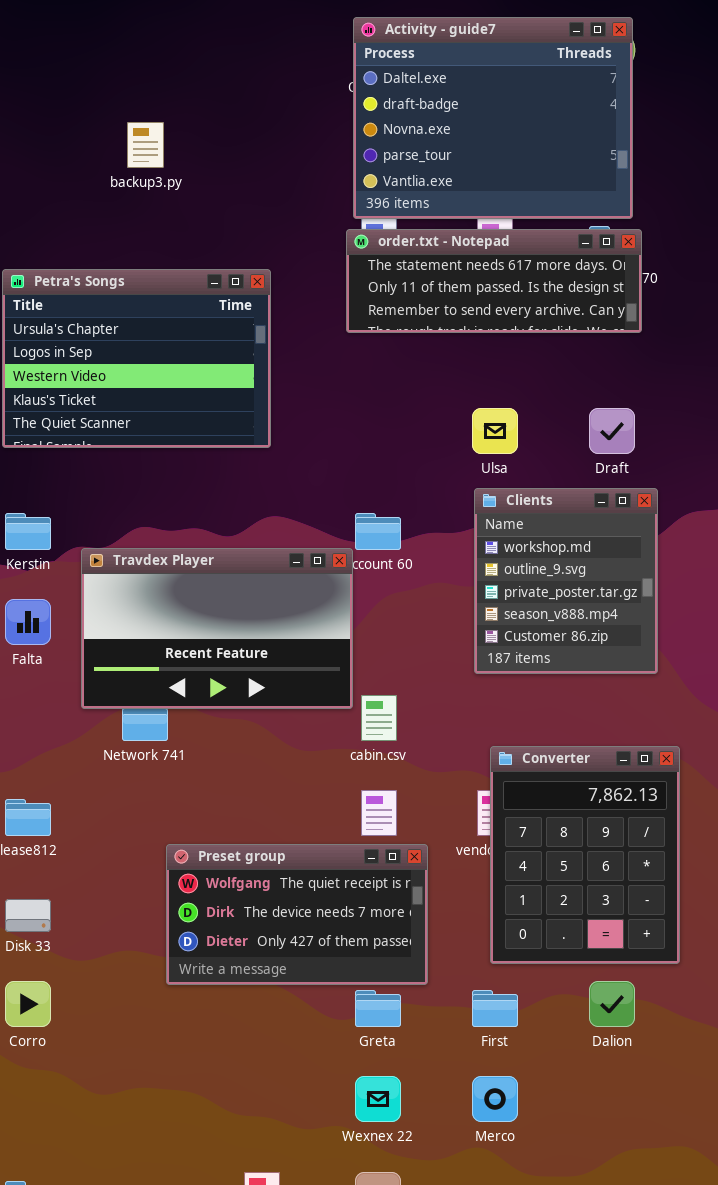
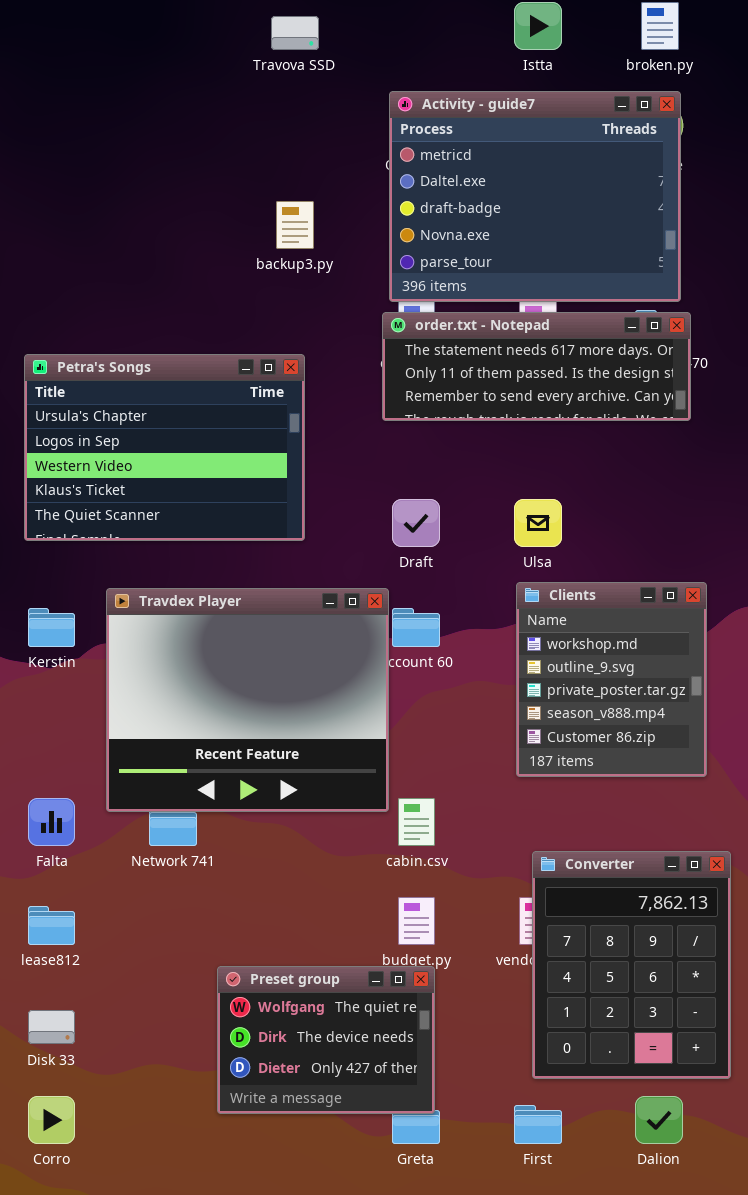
Activity - guide7: [353,17,633,219] -> [389,91,681,302], scrolled up 1 row
backup3.py: [127,122,164,168] -> [276,201,314,249], moved
Draft: [589,408,635,454] -> [392,499,440,547], moved
Travdex Player: [81,548,353,709] -> [106,588,389,812], resized
Falta: [5,599,51,645] -> [28,798,75,846], moved
Preset group: [166,844,428,985] -> [217,966,435,1114], moved, resized

